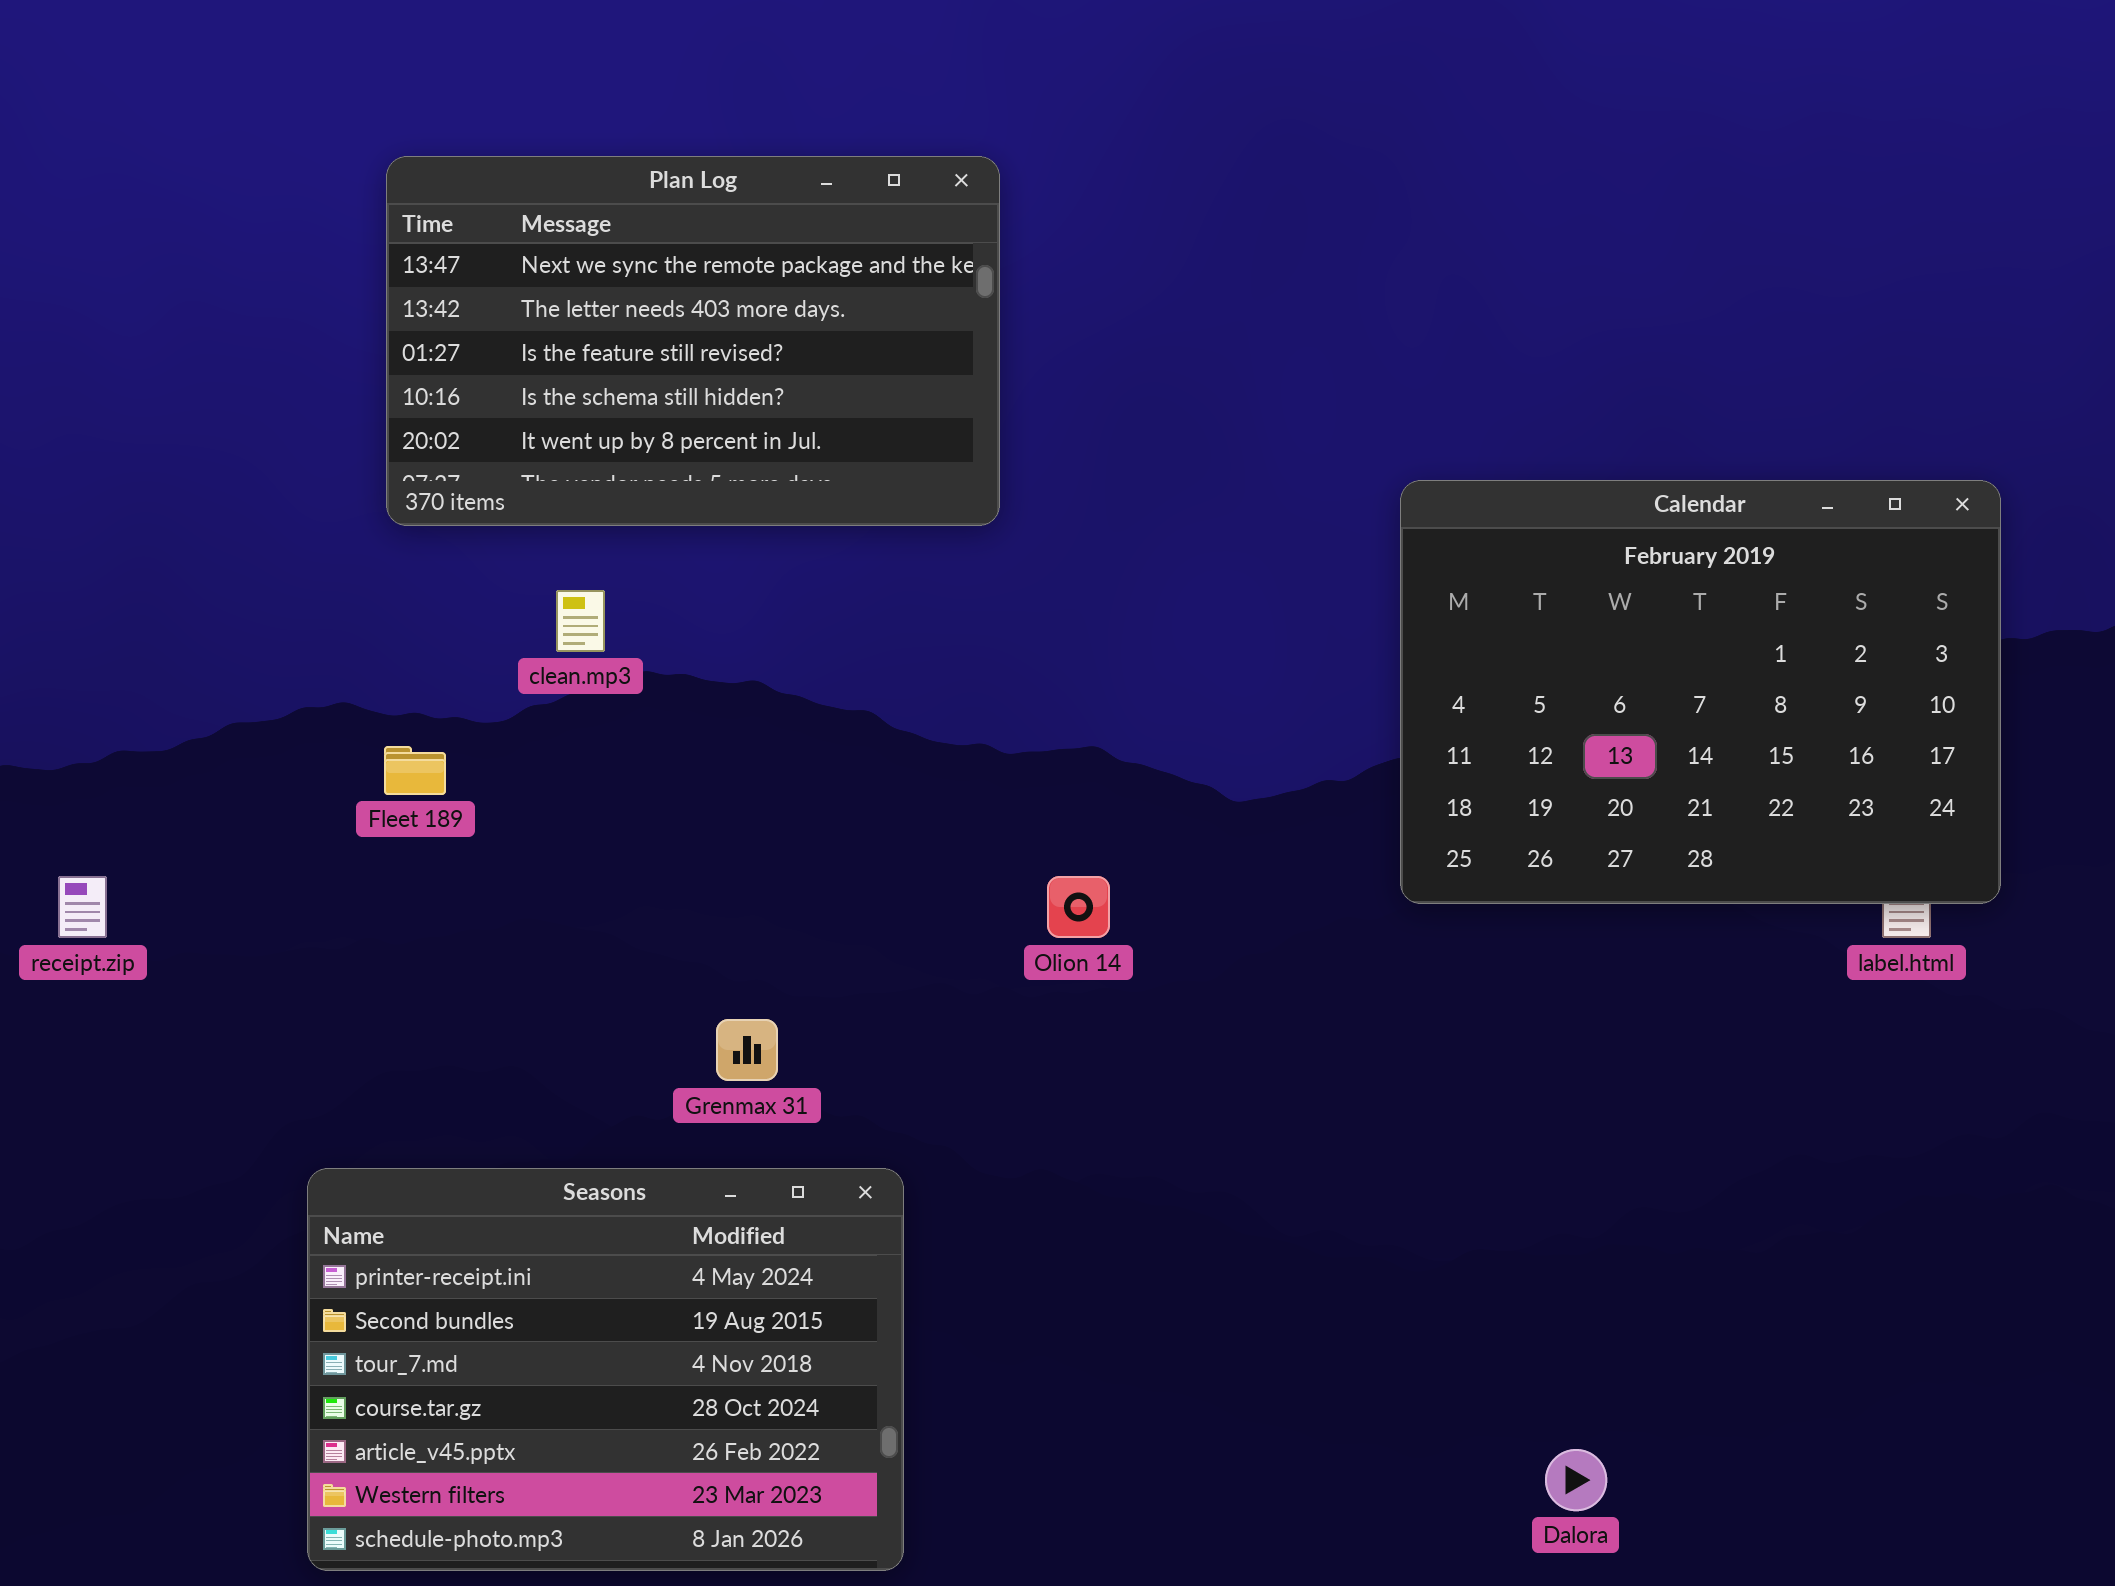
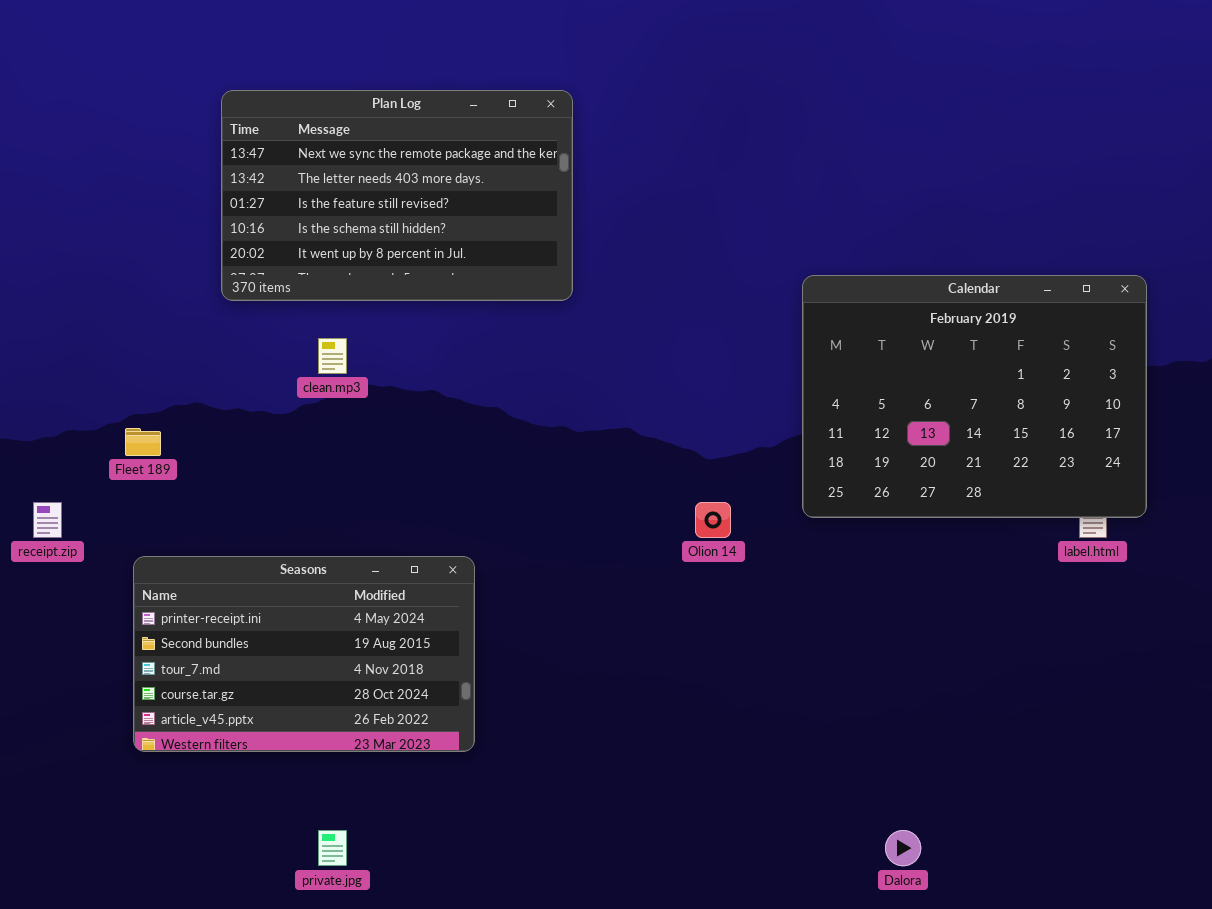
Fleet 189: [384,746,446,795] -> [125,428,161,456], moved
Olion 14: [1047,876,1110,938] -> [695,502,731,538], moved
Seasons: [307,1168,904,1571] -> [133,556,475,752], moved, resized

